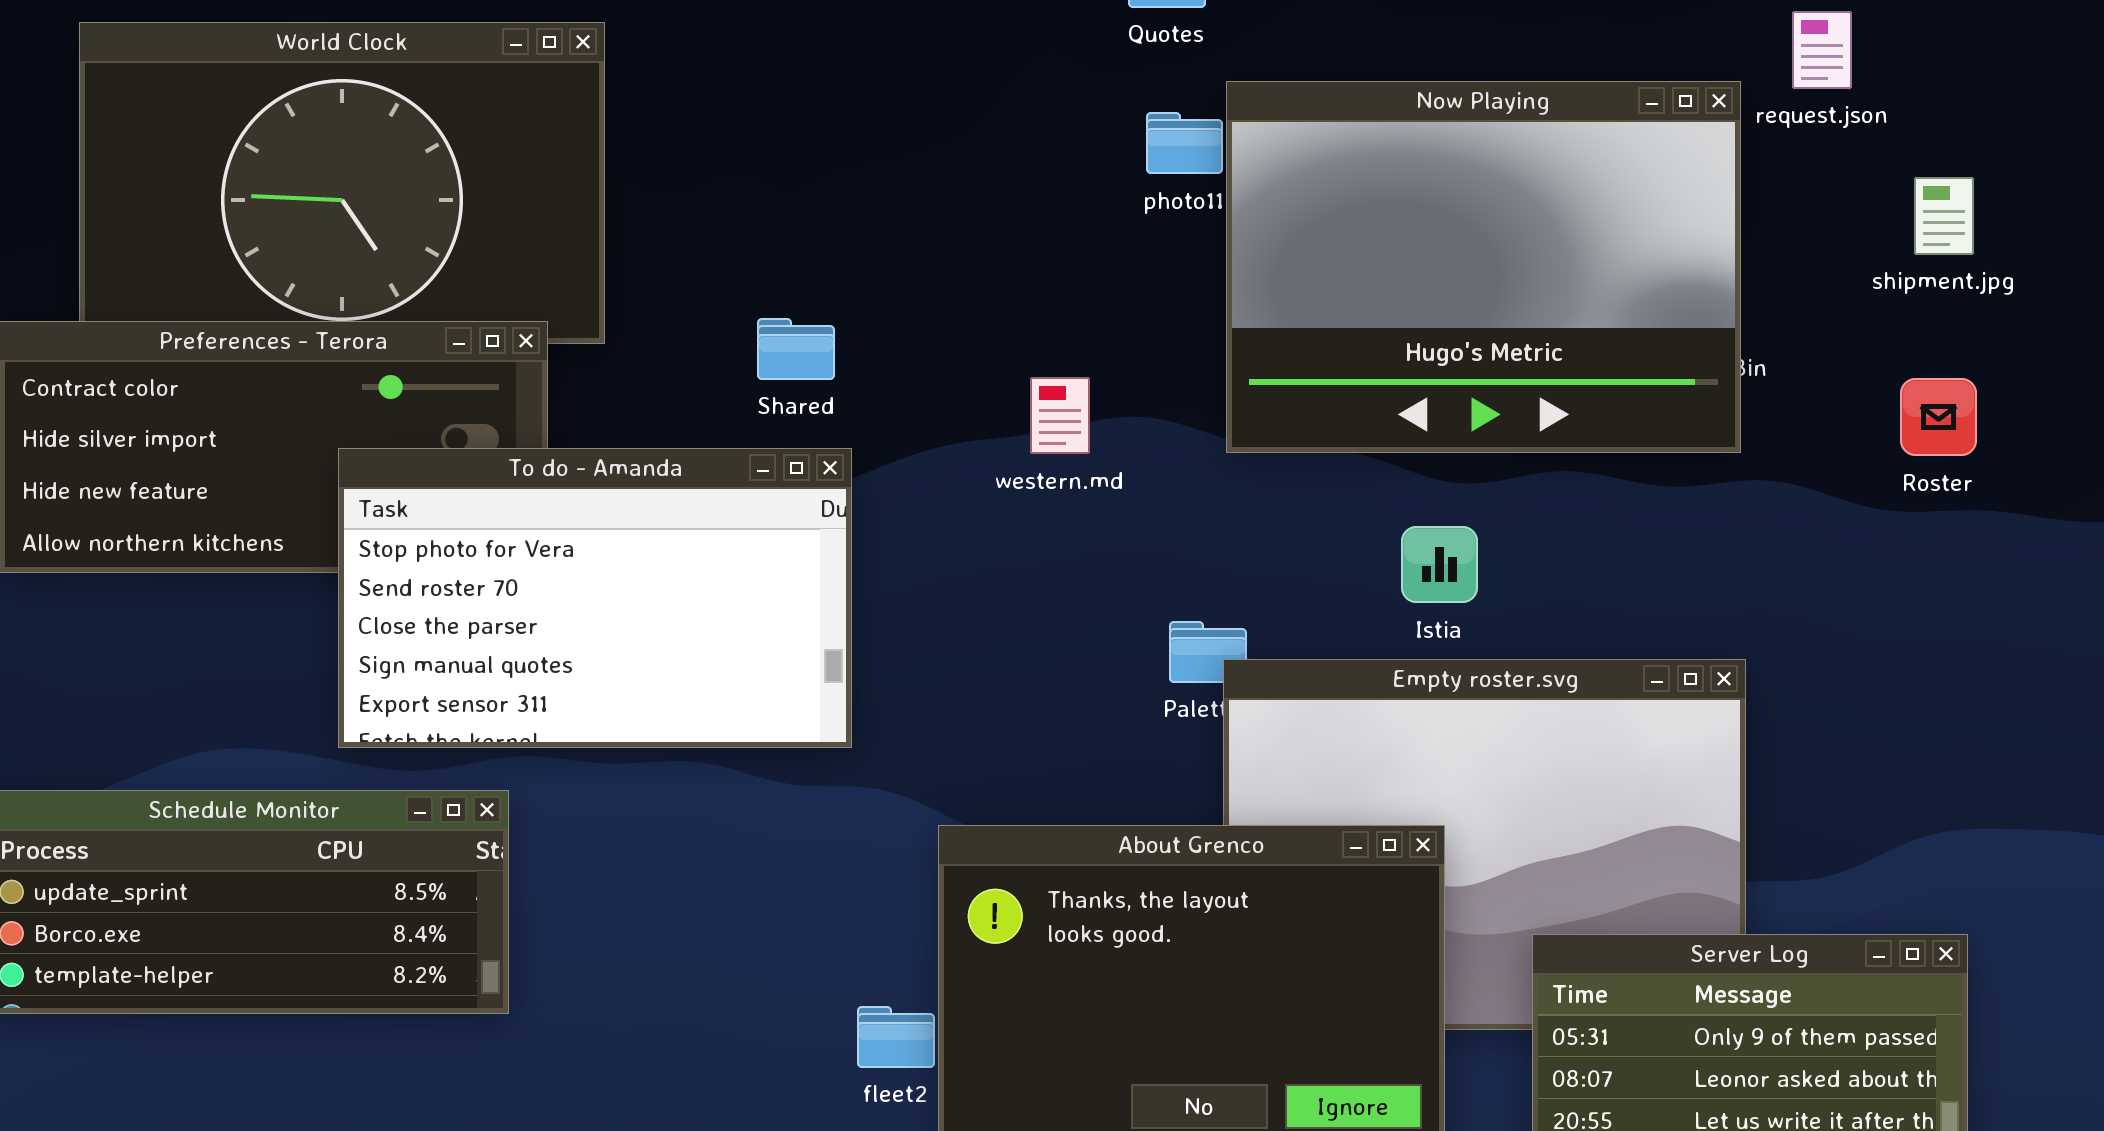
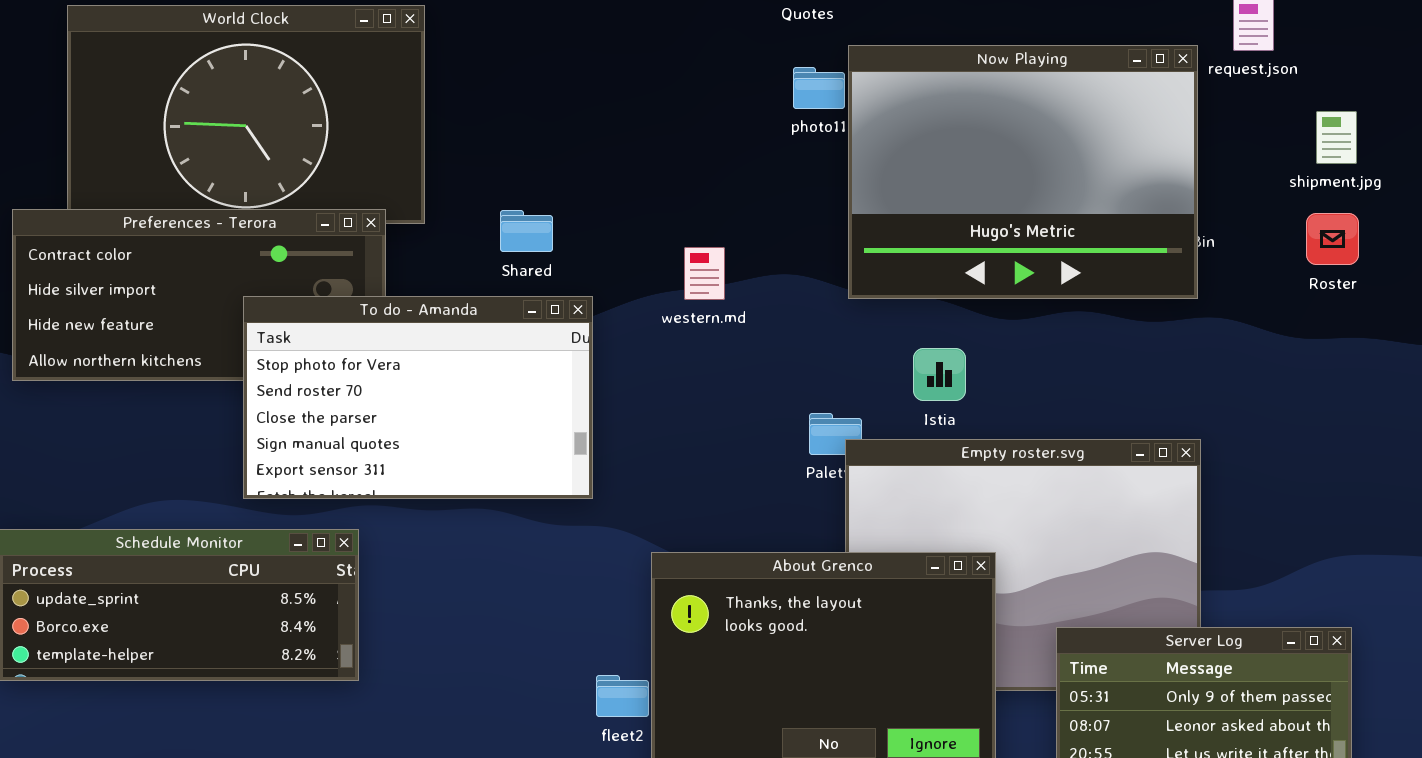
Shared: [757,318,835,380] -> [500,210,553,252], moved
western.md: [1030,377,1090,454] -> [684,247,725,300], moved
Roster: [1900,378,1977,456] -> [1306,213,1359,265], moved
Istia: [1401,526,1478,603] -> [913,348,966,401], moved

